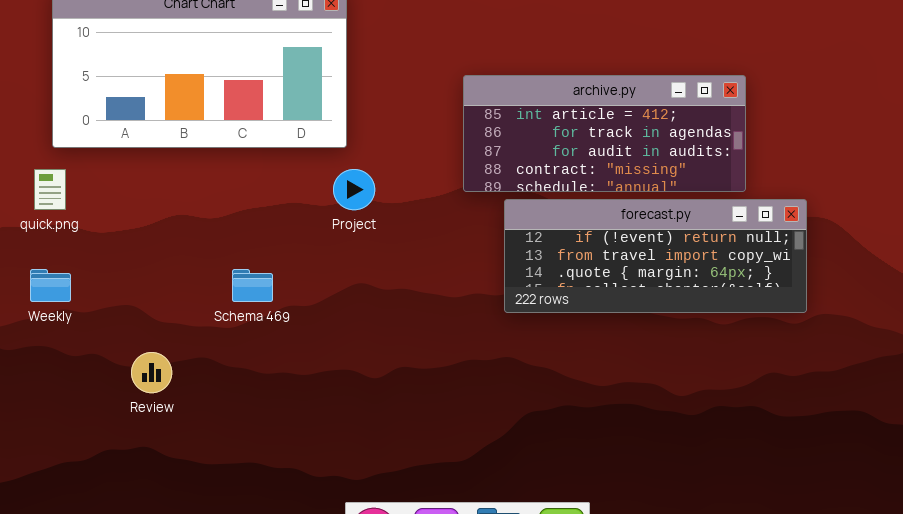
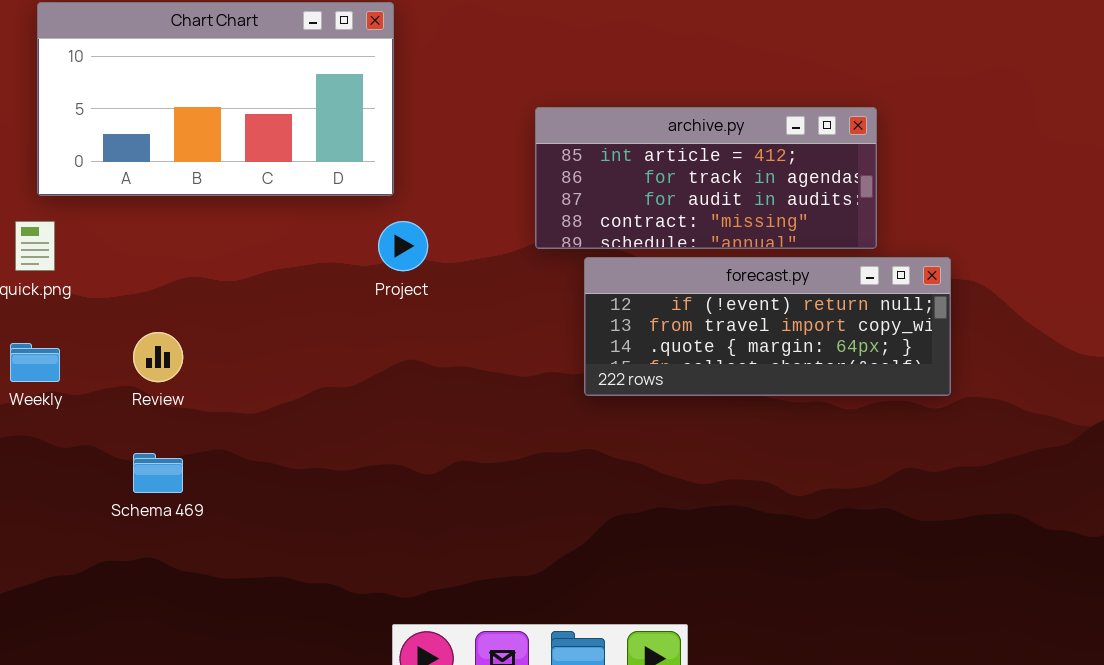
Schema 469: [232,269,273,302] -> [133,453,183,493], moved
Review: [131,352,172,393] -> [133,332,183,382], moved

